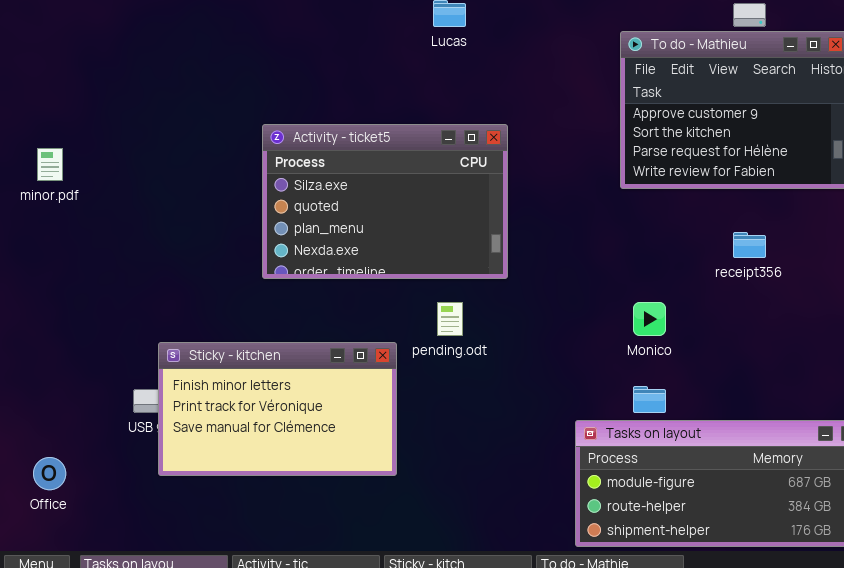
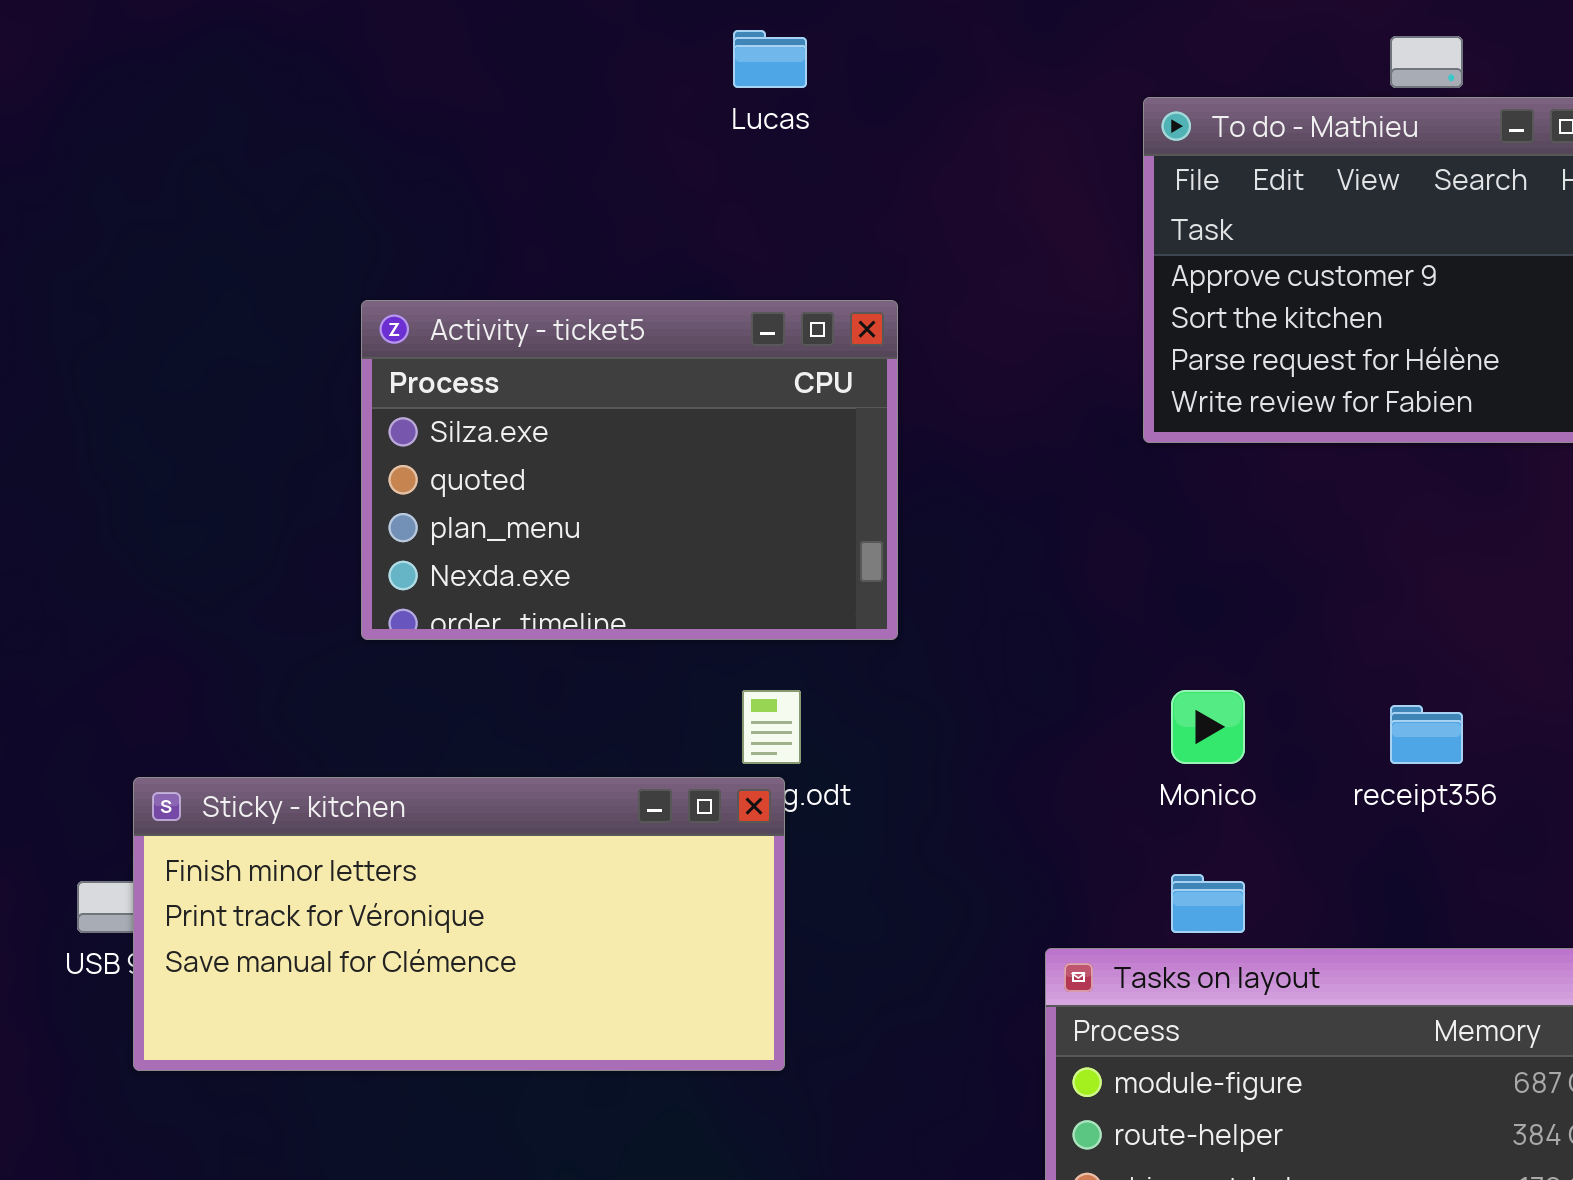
receipt356: [733,232,766,258] -> [1390,705,1463,764], moved
Sticky - kitchen: [158,342,397,476] -> [133,777,785,1071], resized

